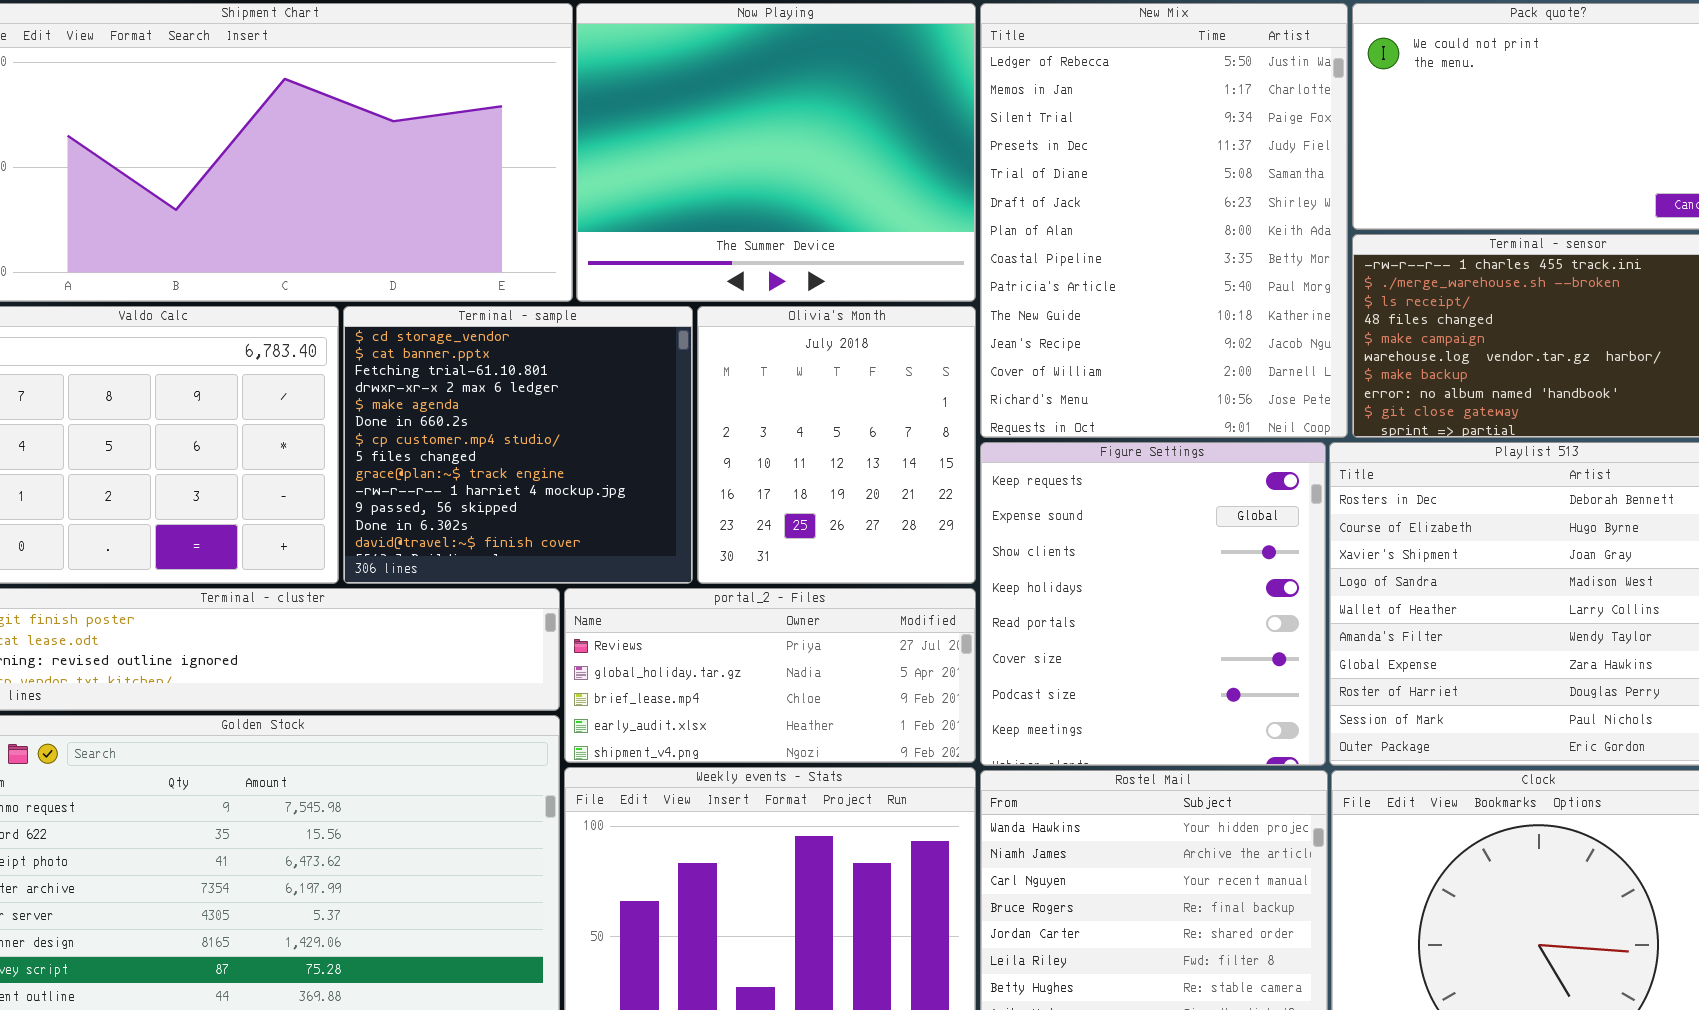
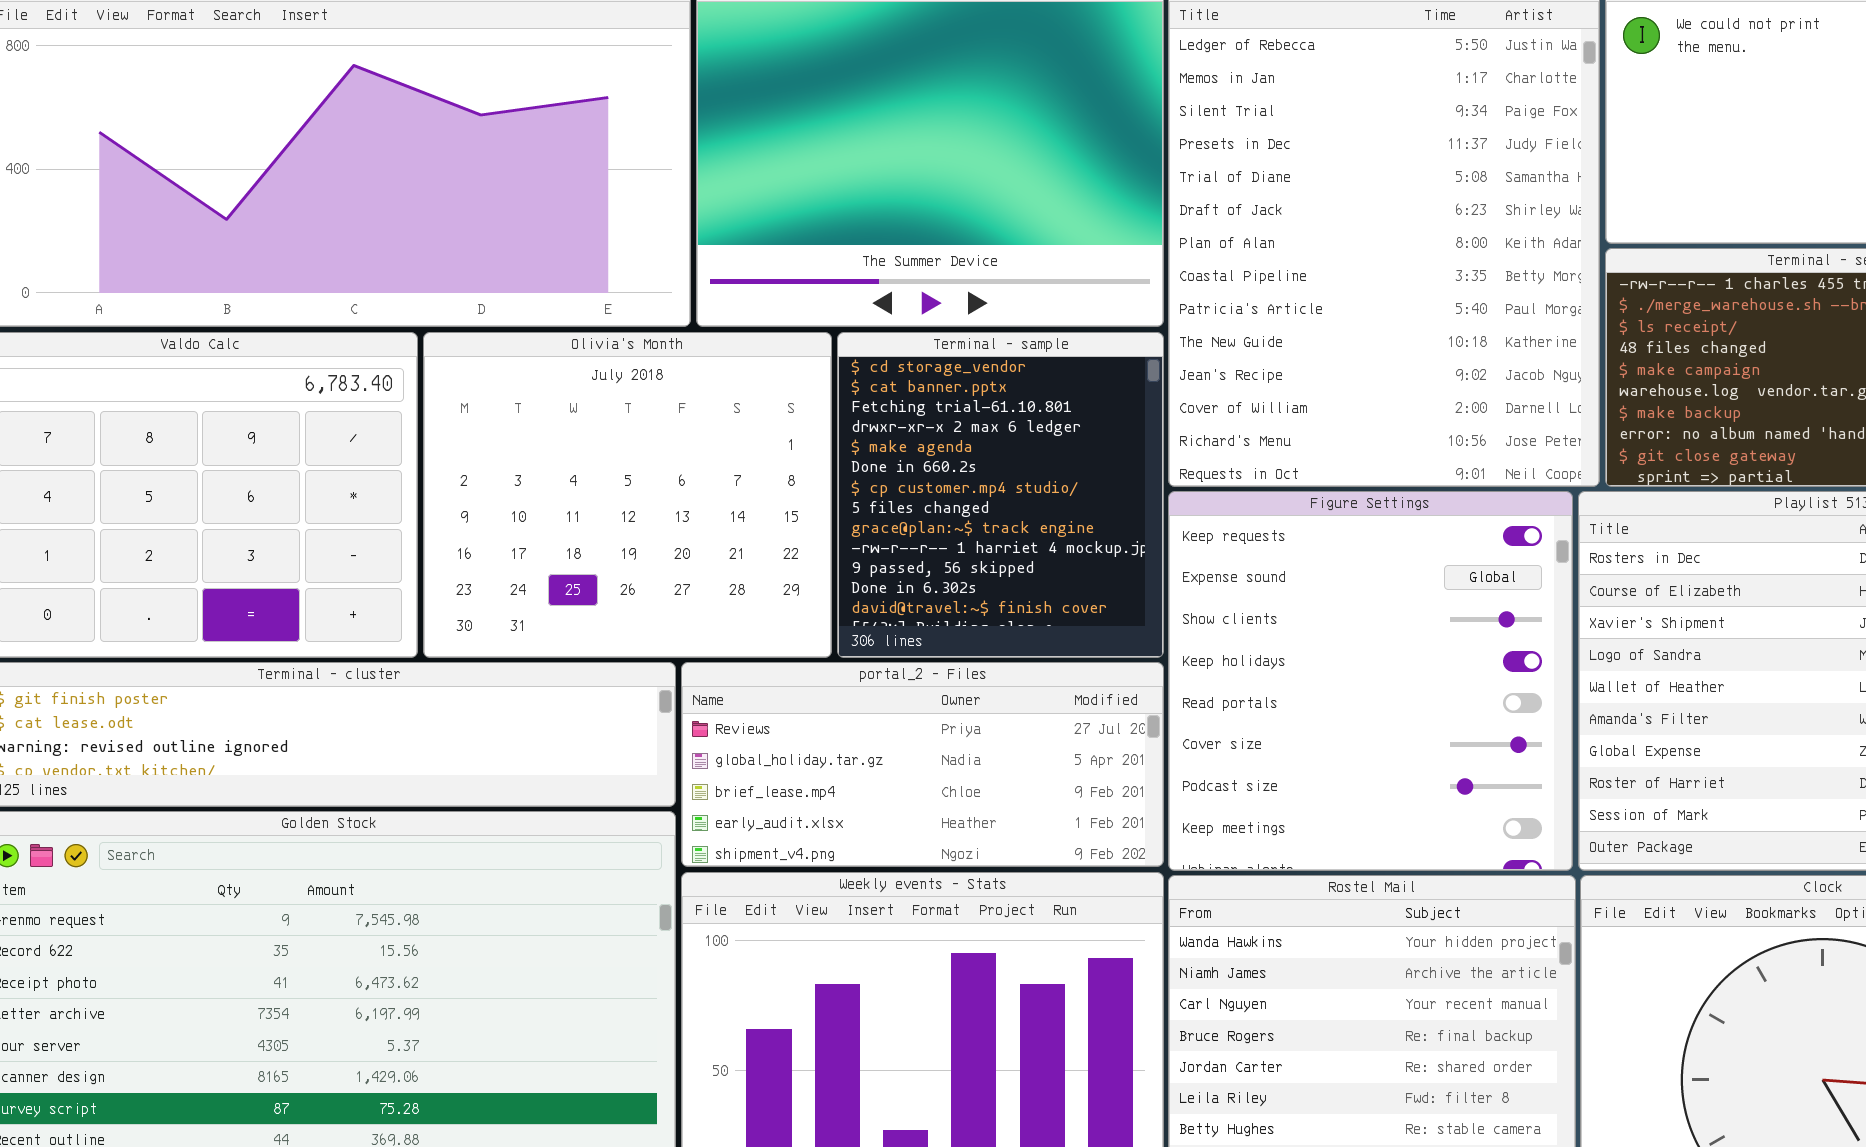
Terminal - sample: [343,306,693,584] -> [837,332,1164,658], moved, resized
Olivia's Month: [697,306,976,584] -> [423,332,832,658], moved, resized

